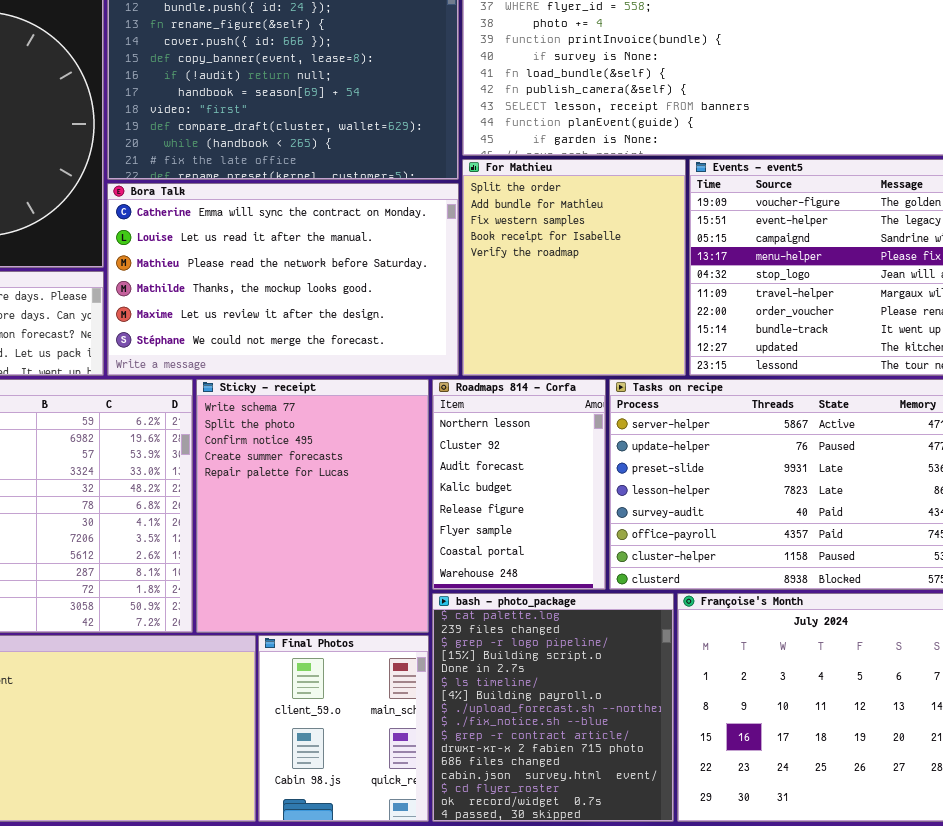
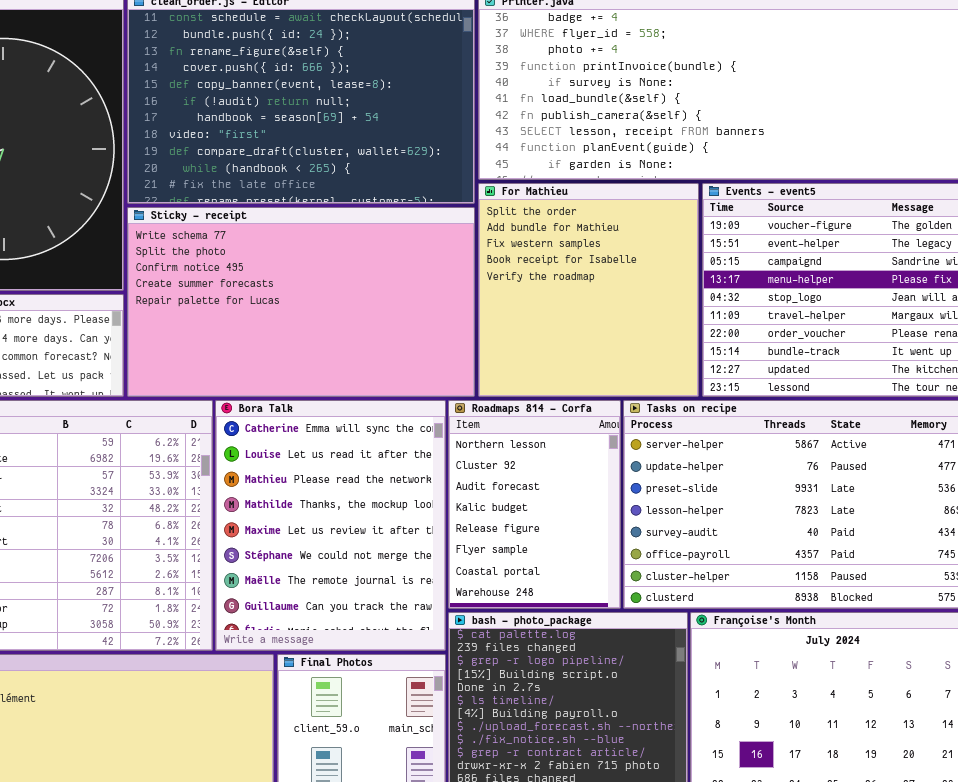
Bora Talk: [107,183,459,376] -> [215,400,446,651], moved, resized
Sticky - receipt: [196,379,429,633] -> [127,207,475,397], moved, resized

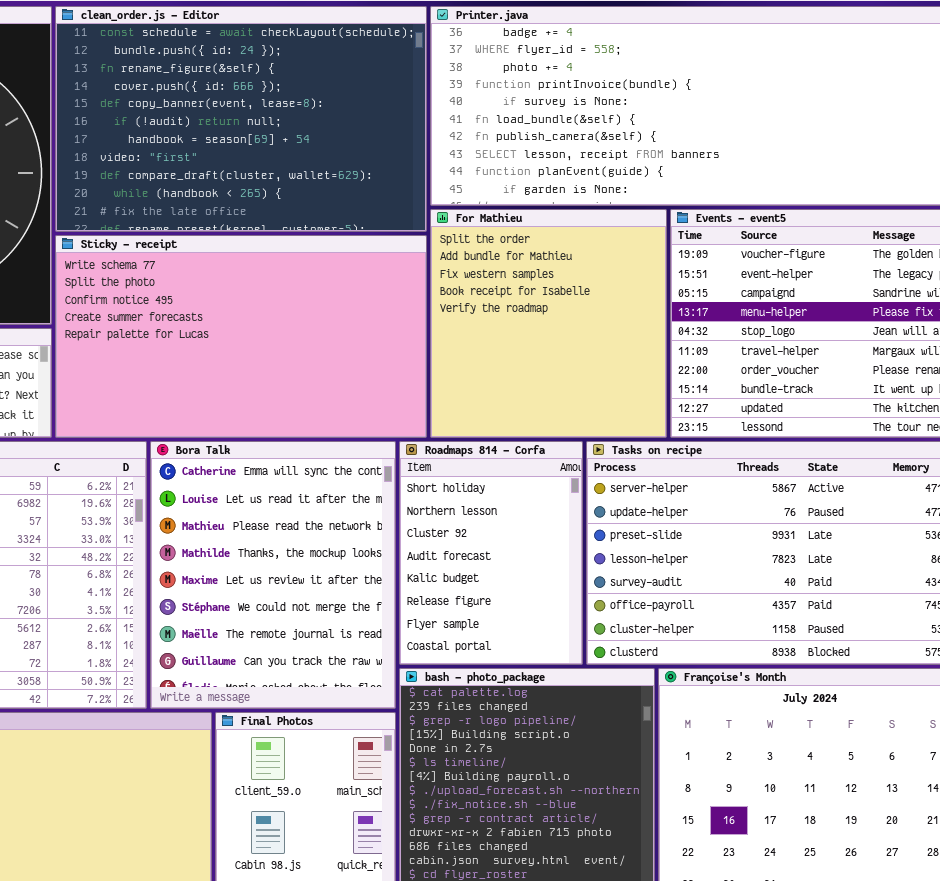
Roadmaps 814 - Corfa: [448,400,621,609] -> [399,441,583,665], scrolled up 1 row

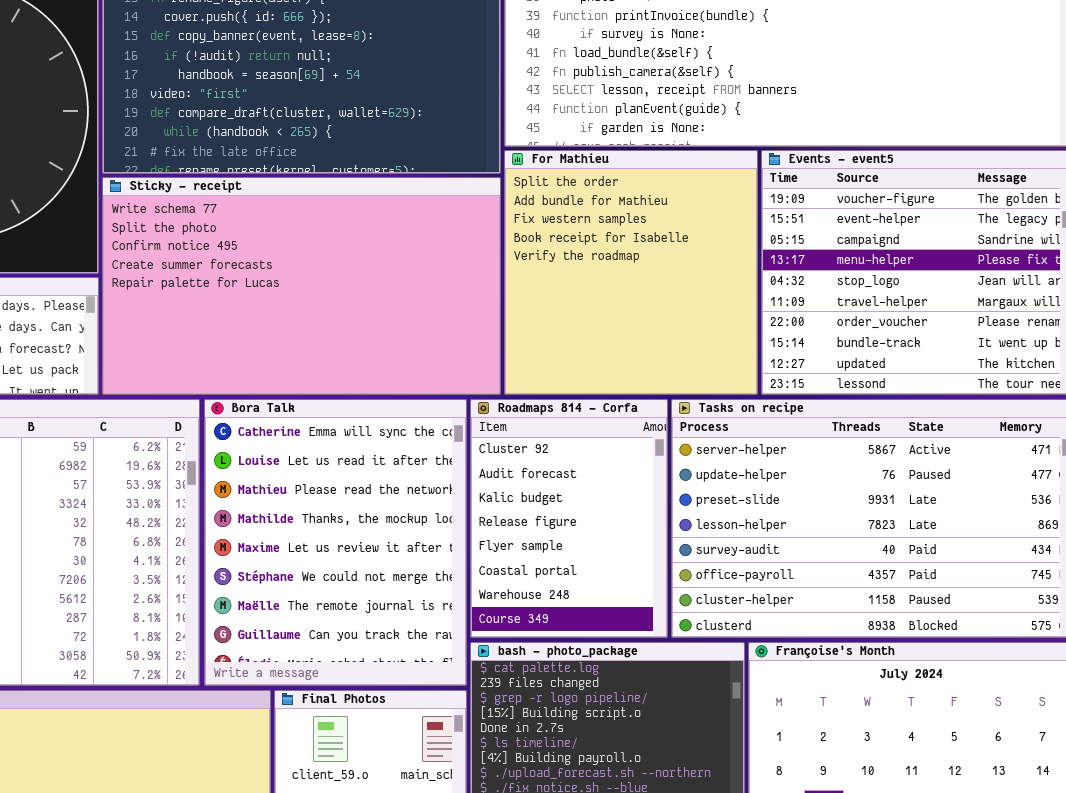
Roadmaps 814 - Corfa: [399,441,583,665] -> [470,399,668,638], scrolled down 2 rows

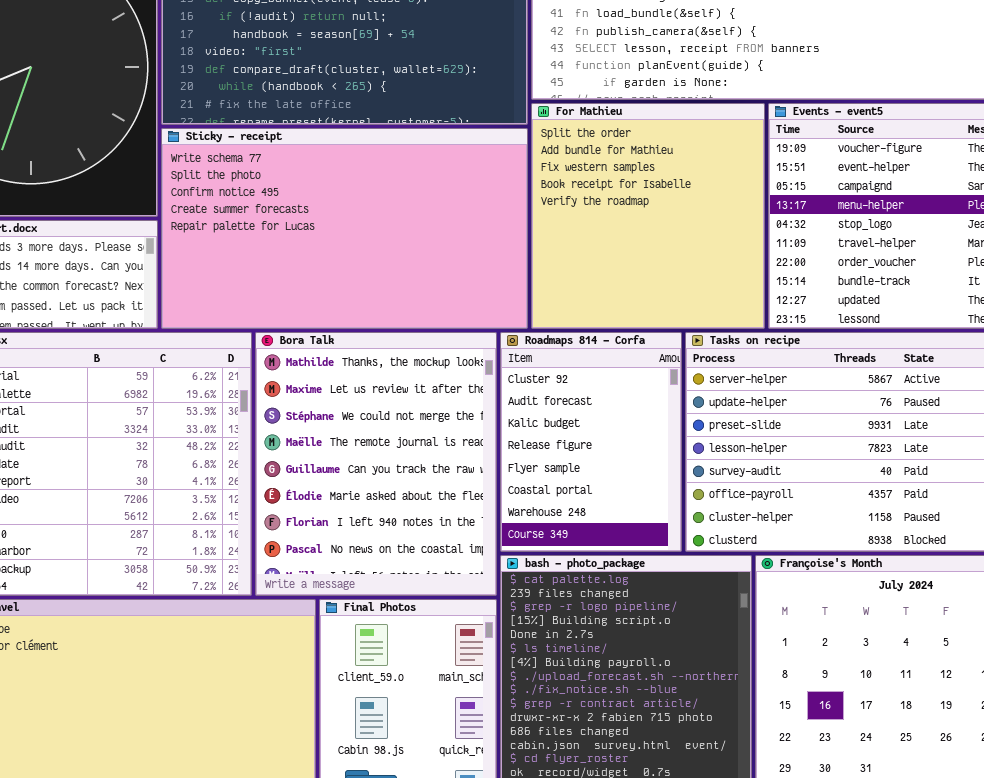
Bora Talk: [204,399,467,686] -> [255,332,497,596], scrolled down 3 rows

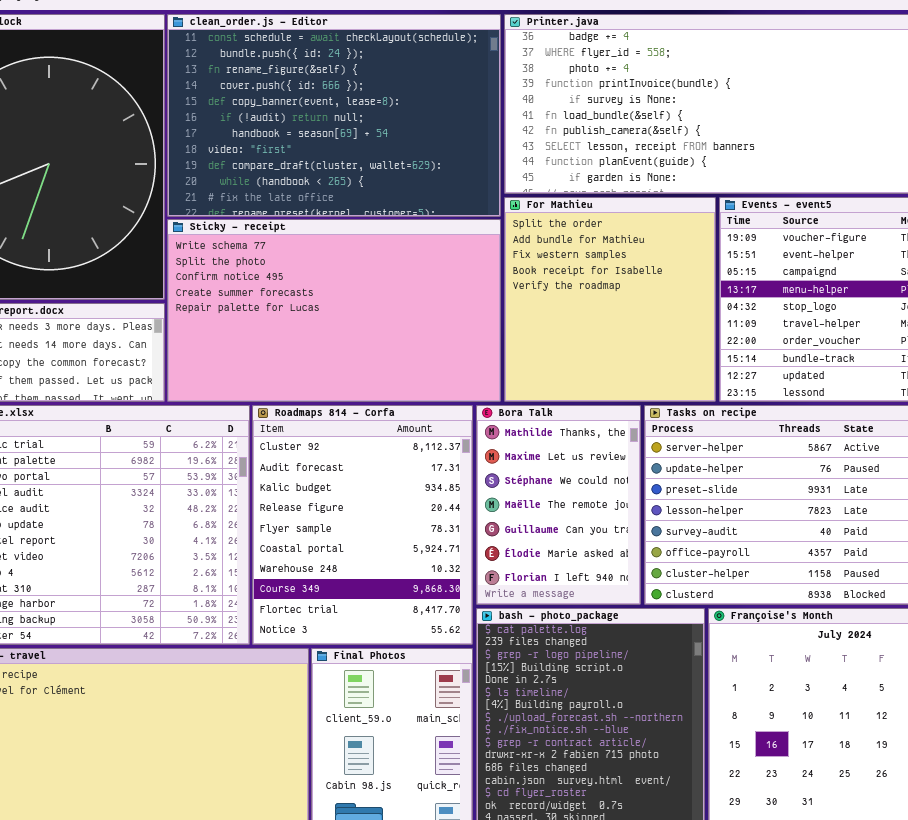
Bora Talk: [255,332,497,596] -> [476,405,641,605], moved, resized
Roadmaps 814 - Corfa: [500,332,682,552] -> [252,405,473,645], moved, resized

